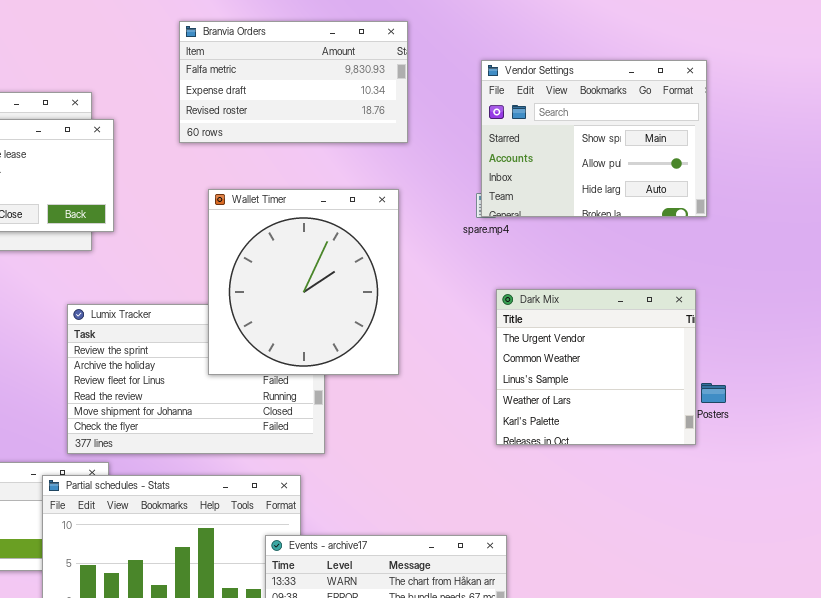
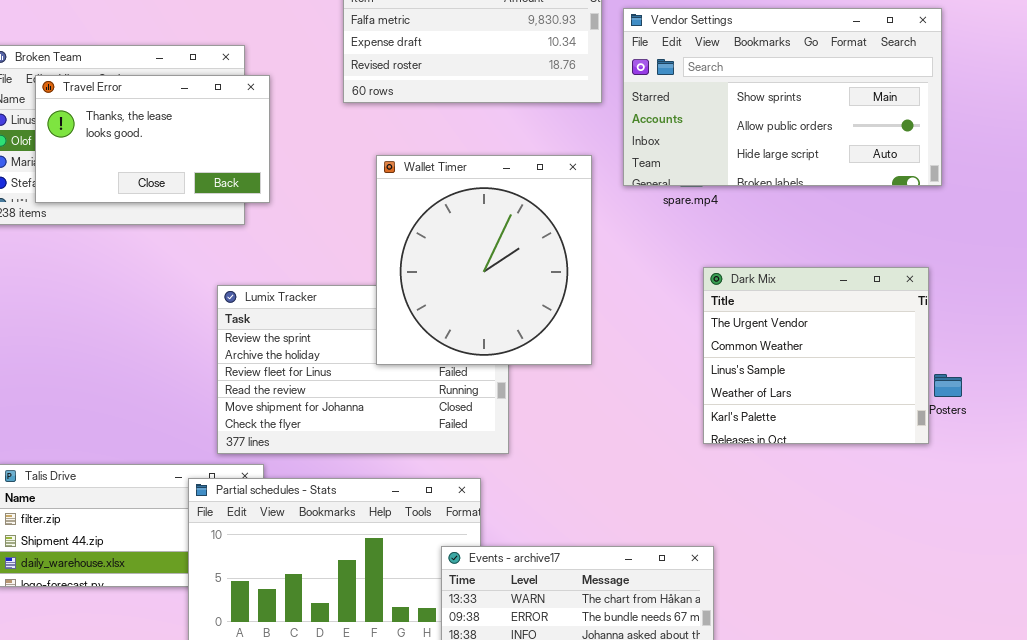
Vendor Settings: [481,60,707,217] -> [623,8,942,186], resized

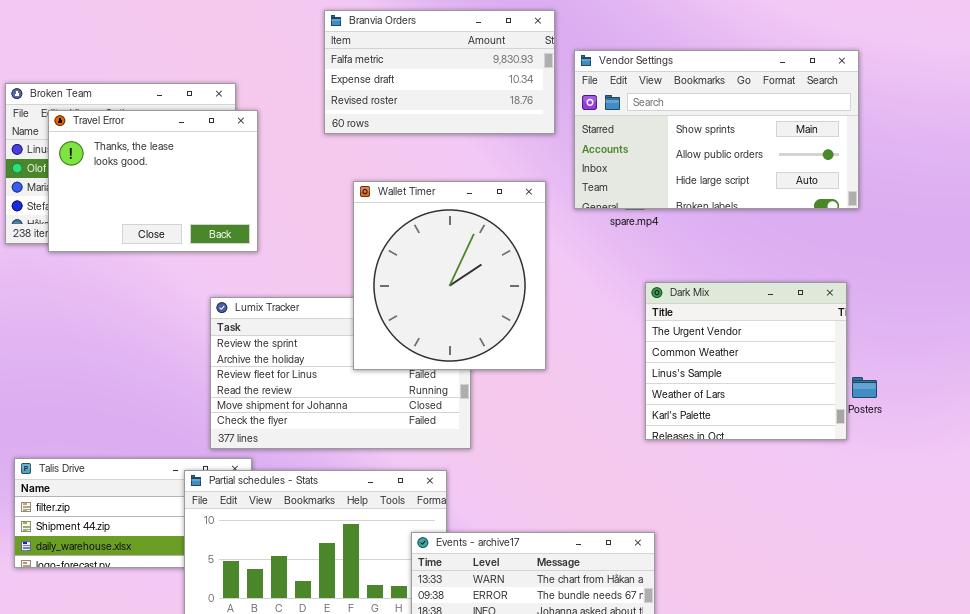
Travel Error: [35,75,270,203] -> [48,110,258,252], resized

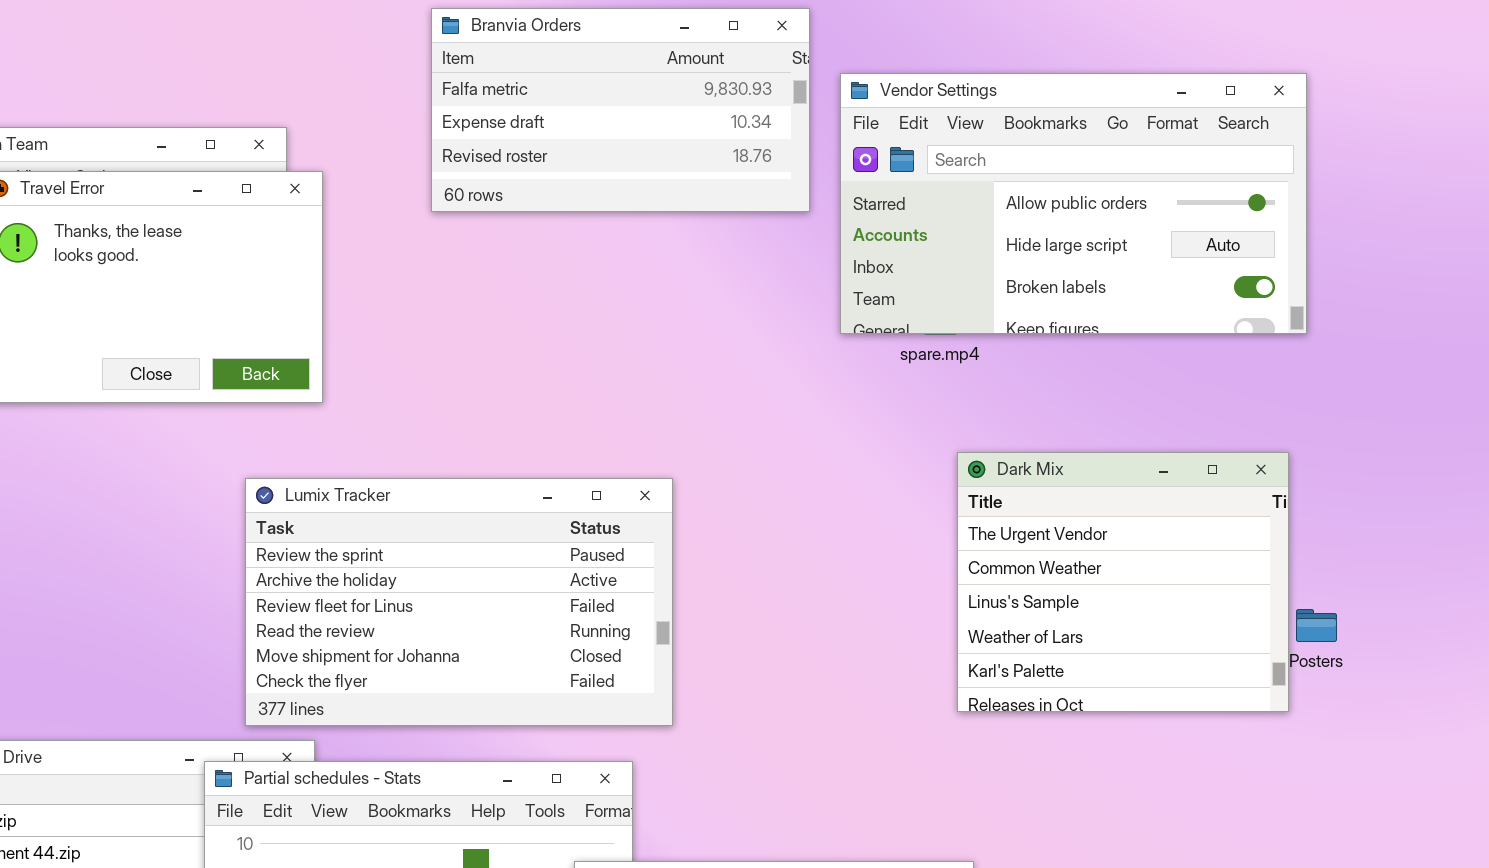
Vendor Settings: [574,50,859,209] -> [840,73,1307,334], scrolled down 1 row
Wallet Timer: [353,181,546,370] -> none, closed

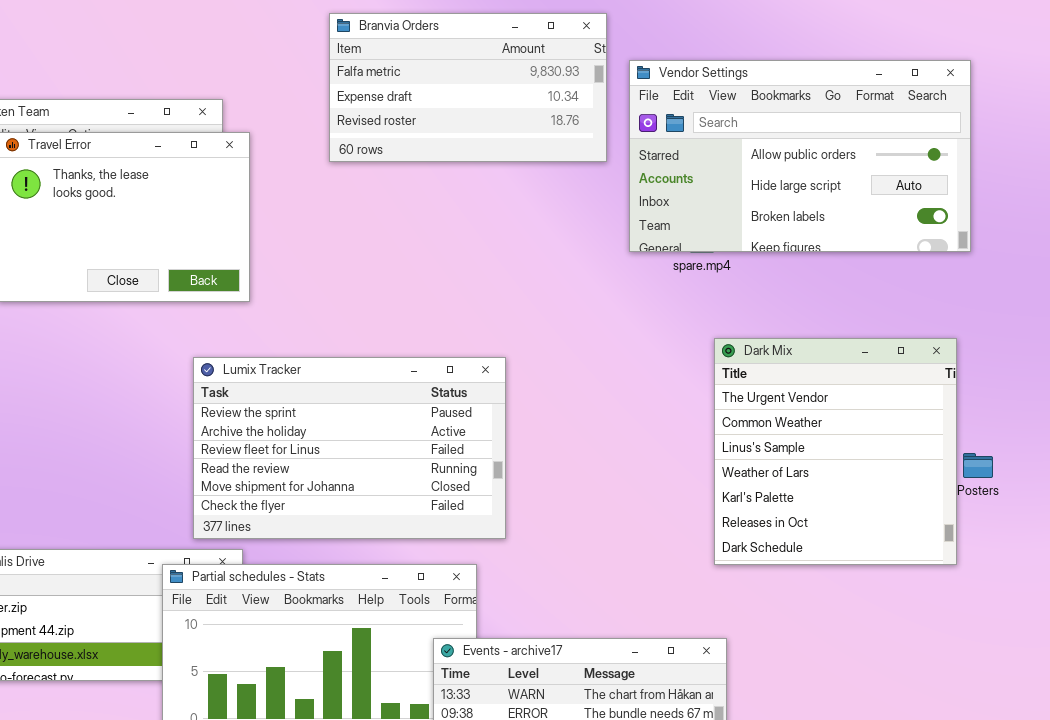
Dark Mix: [957,452,1289,712] -> [714,338,957,565], resized

